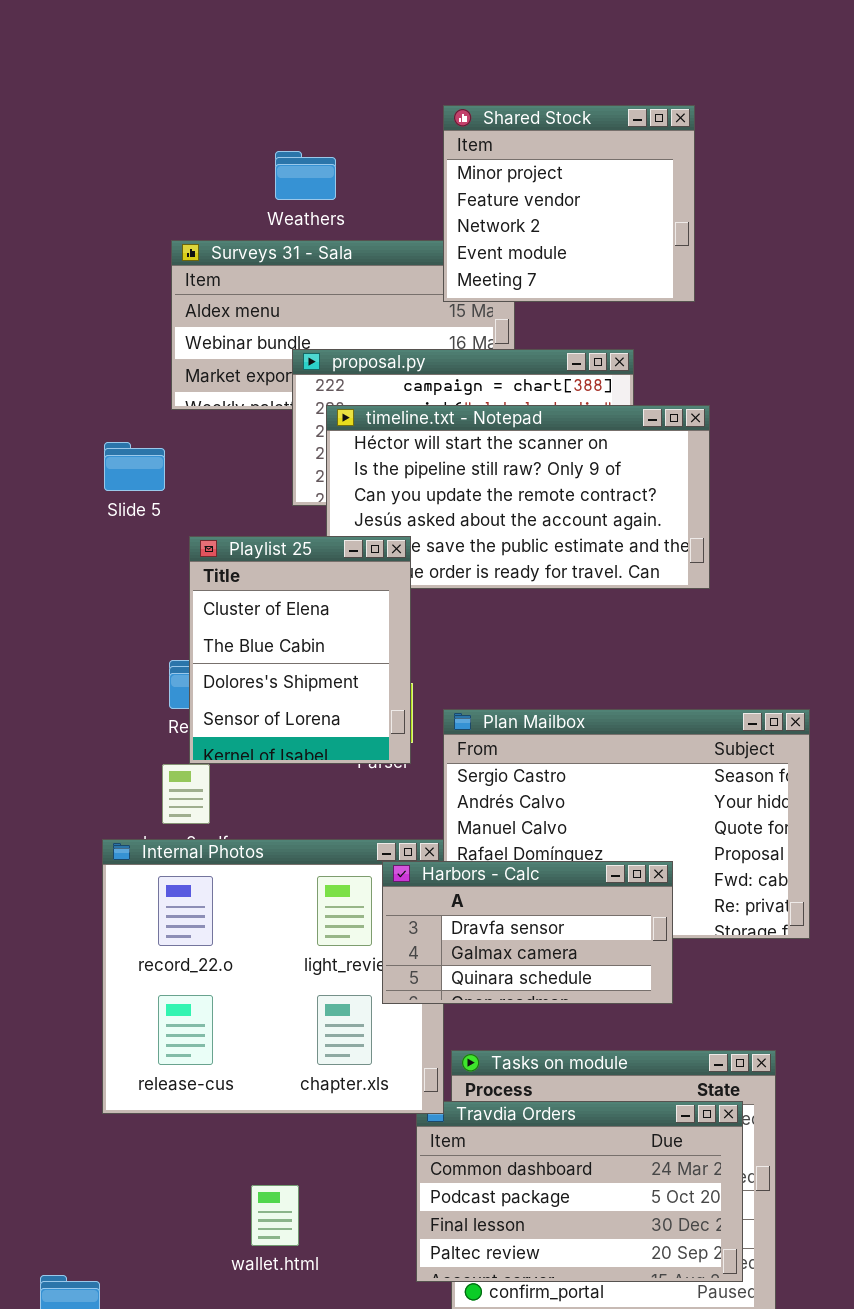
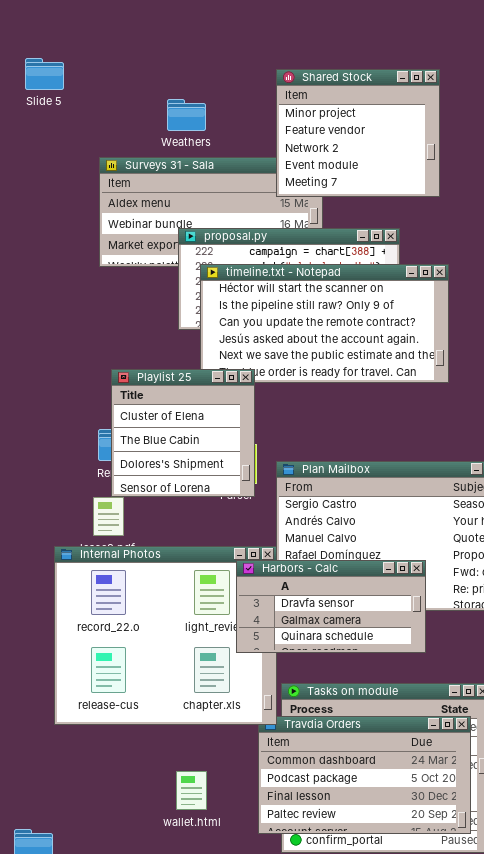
Slide 5: [104,442,165,491] -> [25,58,64,90], moved
Playlist 25: [189,536,411,764] -> [111,369,255,497], resized
wallet.html: [251,1185,299,1246] -> [176,771,207,810], moved

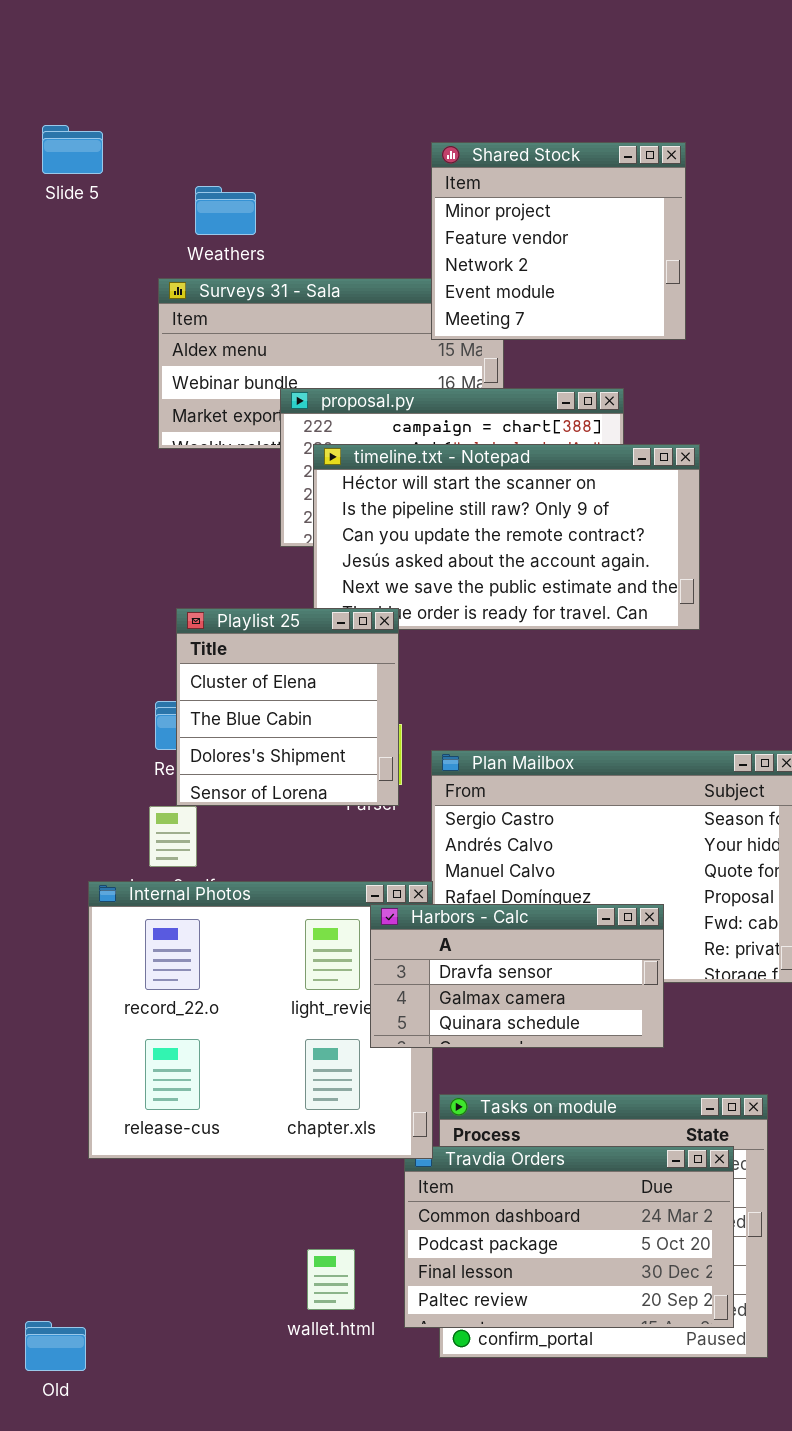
Weathers: [167,99,206,131] -> [195,186,256,235], moved
wallet.html: [176,771,207,810] -> [307,1249,355,1310], moved

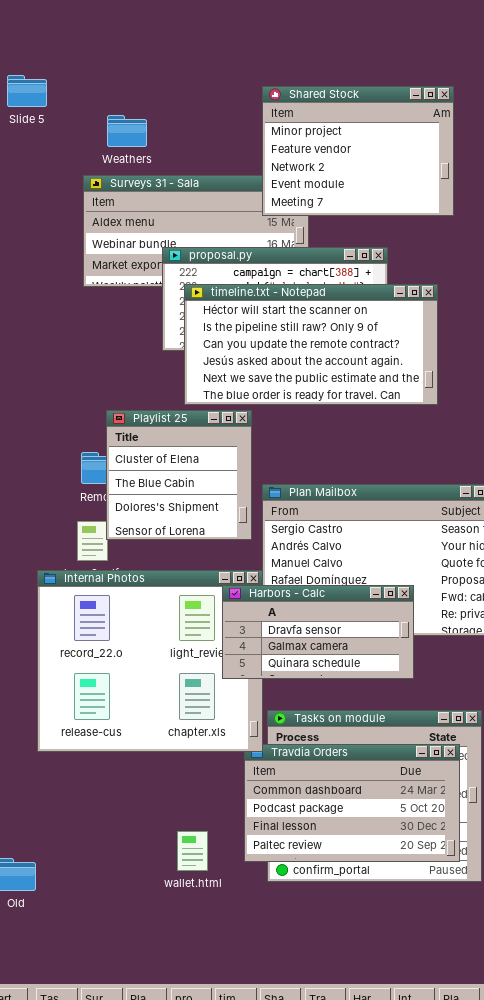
Shared Stock: [431,142,686,340] -> [262,86,454,216], resized
Playlist 25: [176,608,399,806] -> [106,410,252,540], moved
wallet.html: [307,1249,355,1310] -> [177,831,208,871], moved

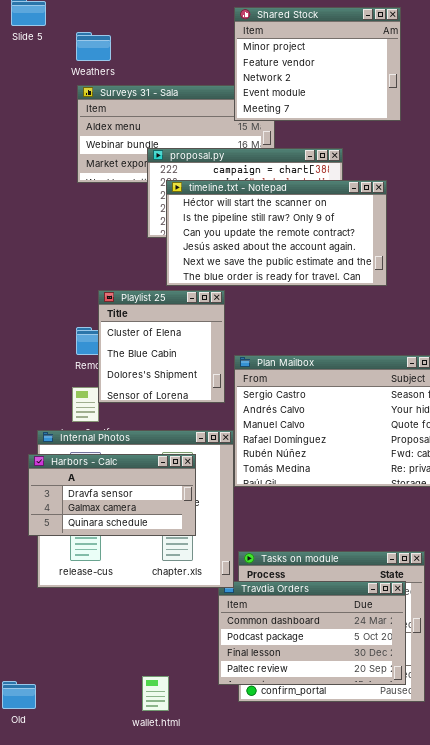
Weathers: [107,115,147,147] -> [76,32,111,61], moved
Harbors - Calc: [222,585,414,679] -> [28,454,196,536], moved
wallet.html: [177,831,208,871] -> [142,676,169,711], moved

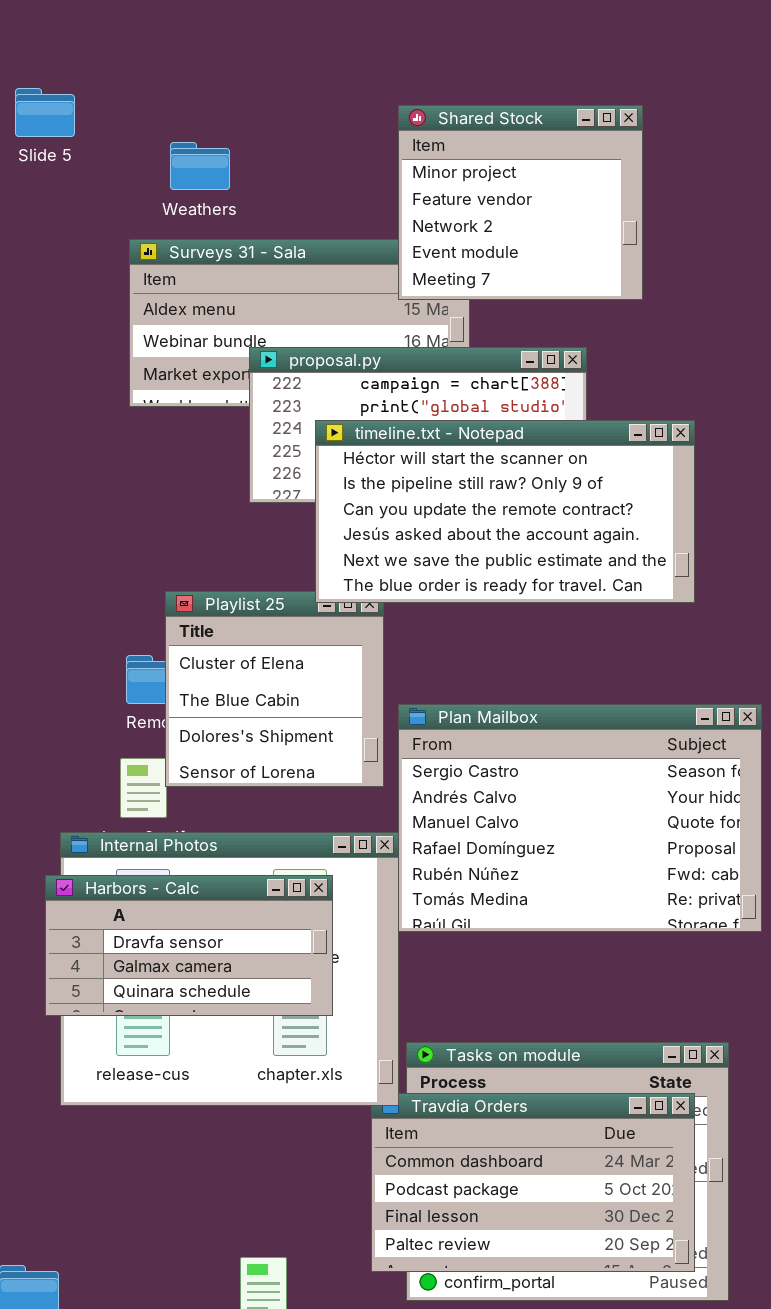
Shared Stock: [234,7,401,121] -> [398,105,643,300], resized
Weathers: [76,32,111,61] -> [170,142,230,190], moved
timeline.txt - Notepad: [166,180,387,286] -> [315,420,695,603], moved

